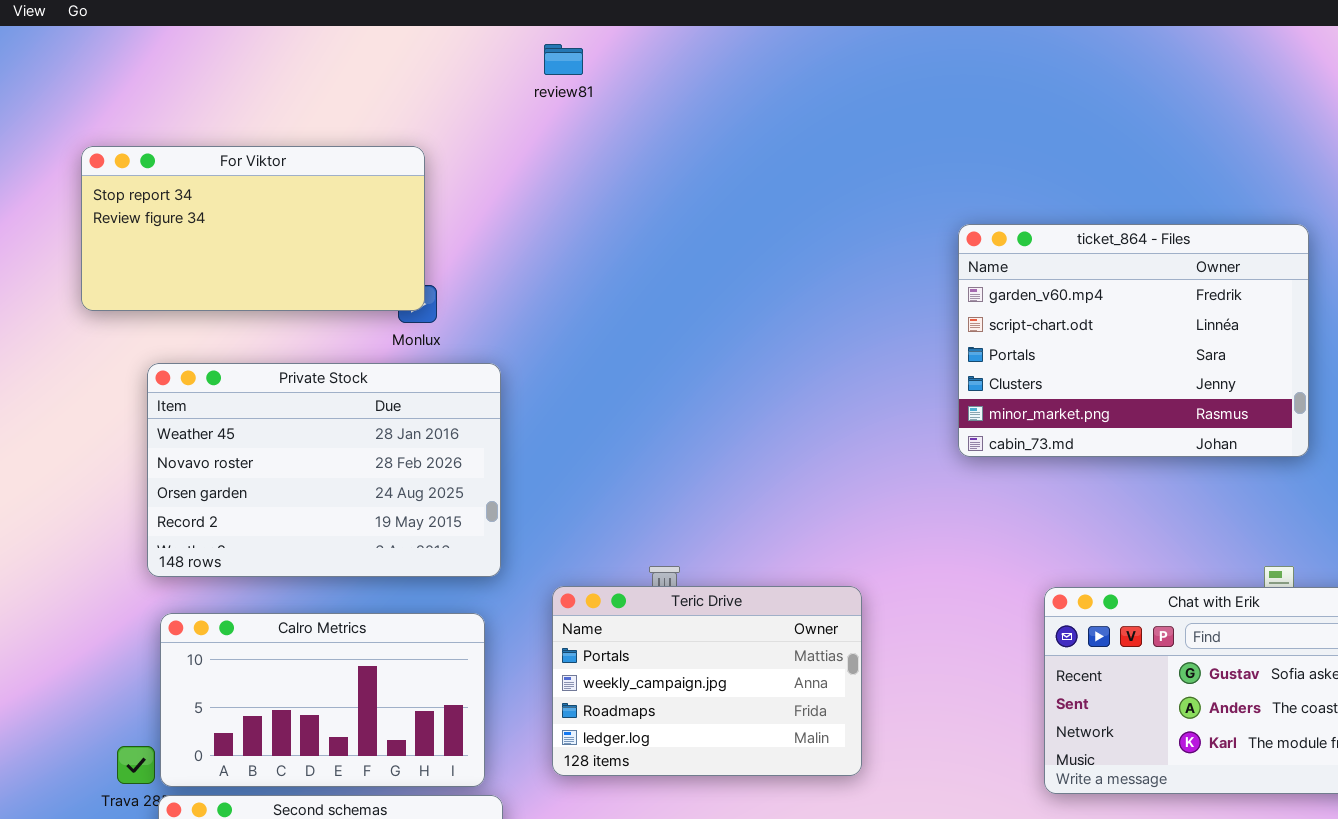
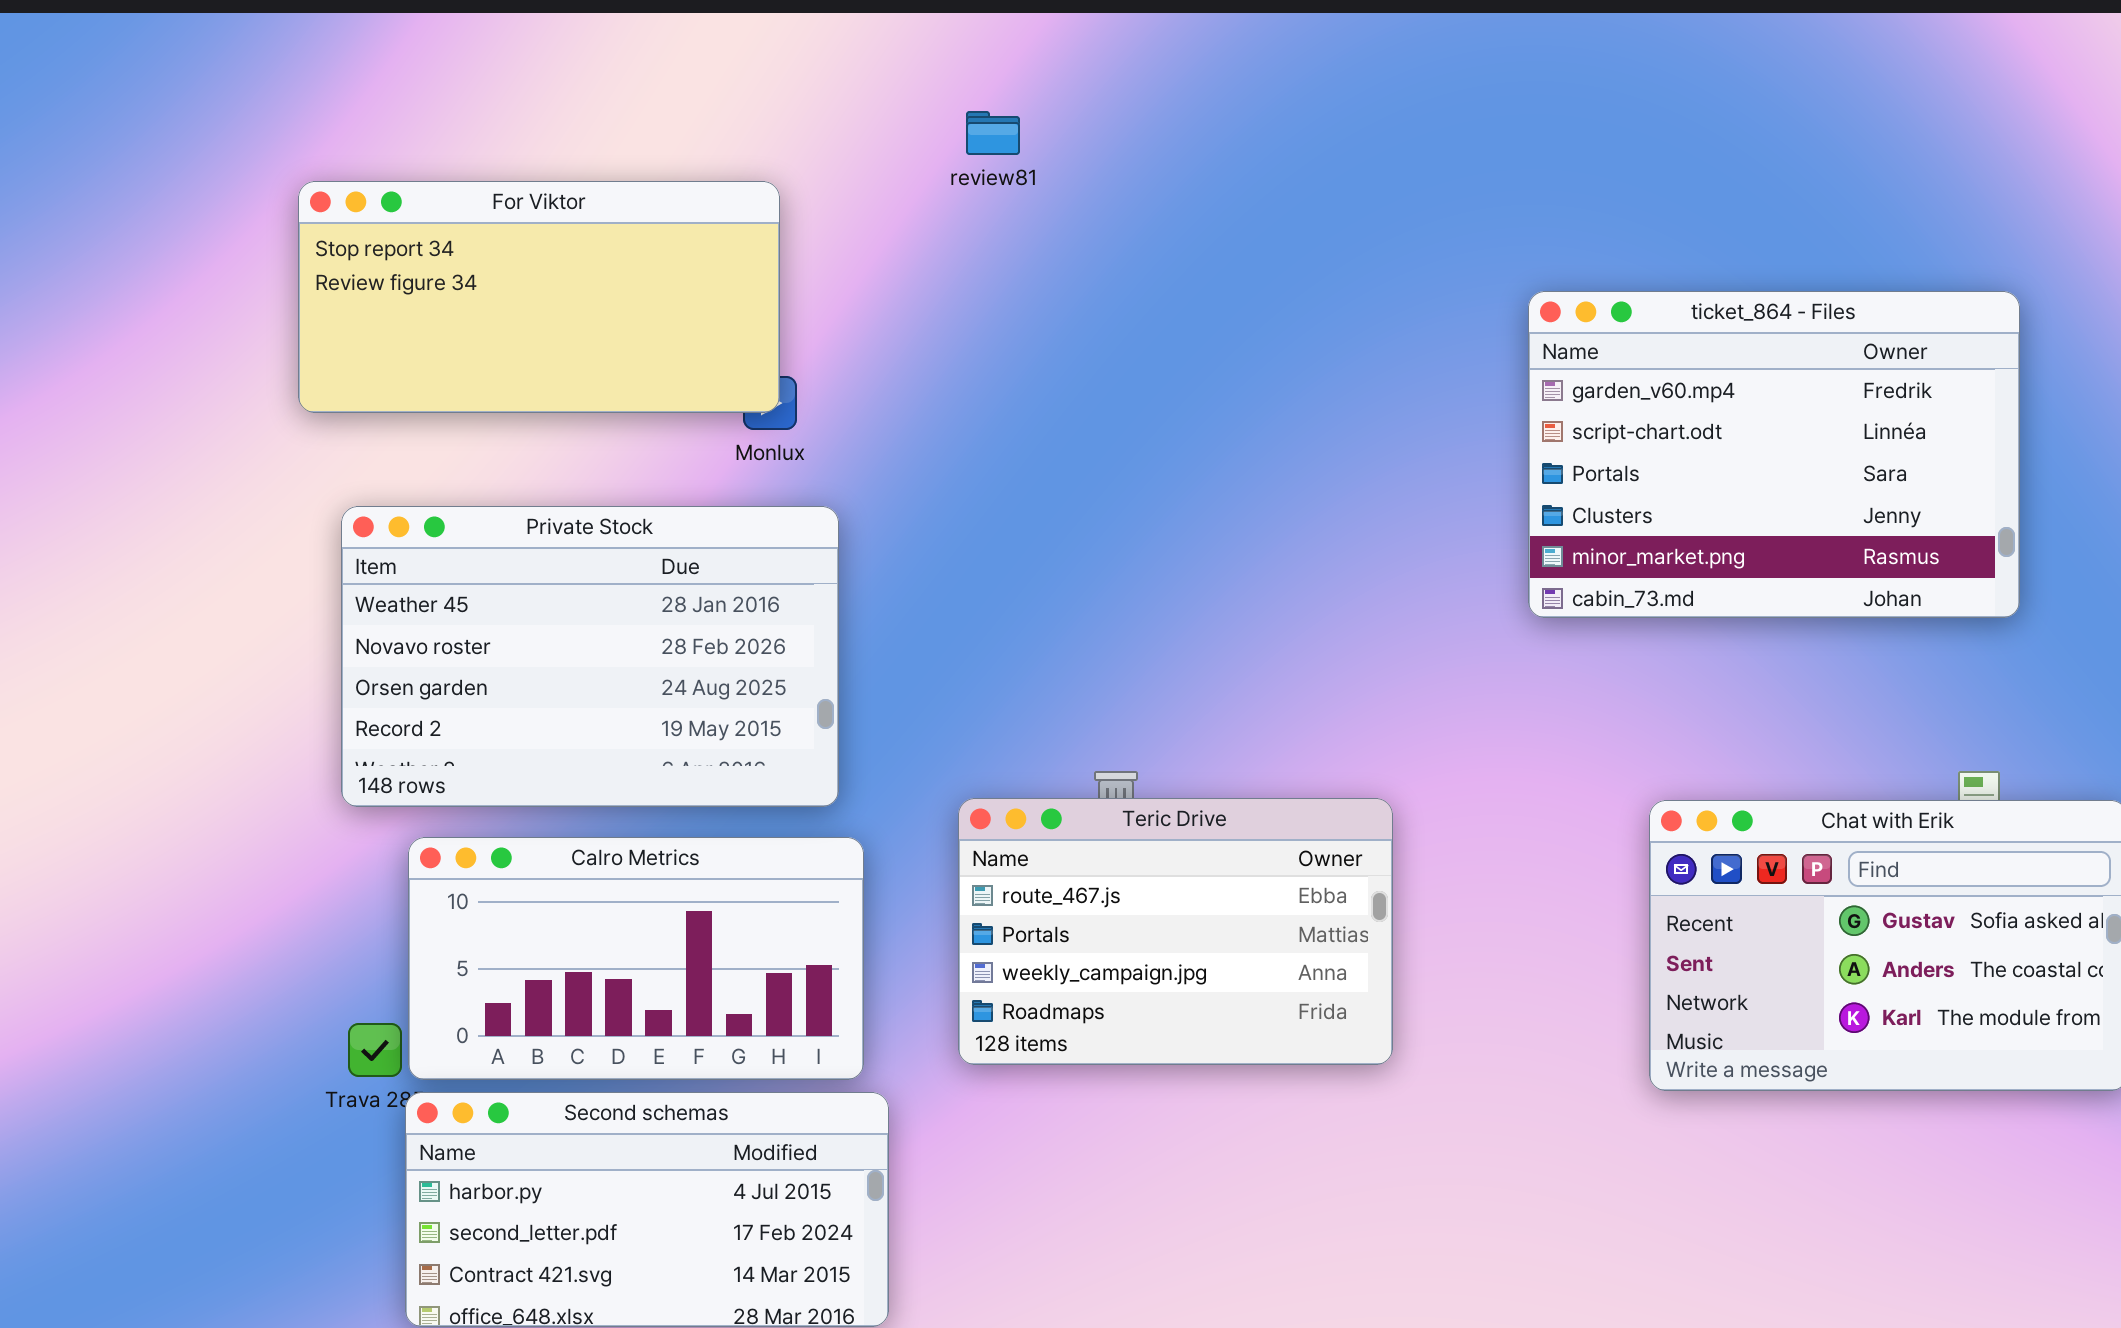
review81: [544,44,583,75] -> [966,111,1020,155], moved
Private Stock: [147,363,501,577] -> [341,506,839,807], moved
Teric Drive: [552,586,862,776] -> [958,798,1393,1065], scrolled up 1 row

